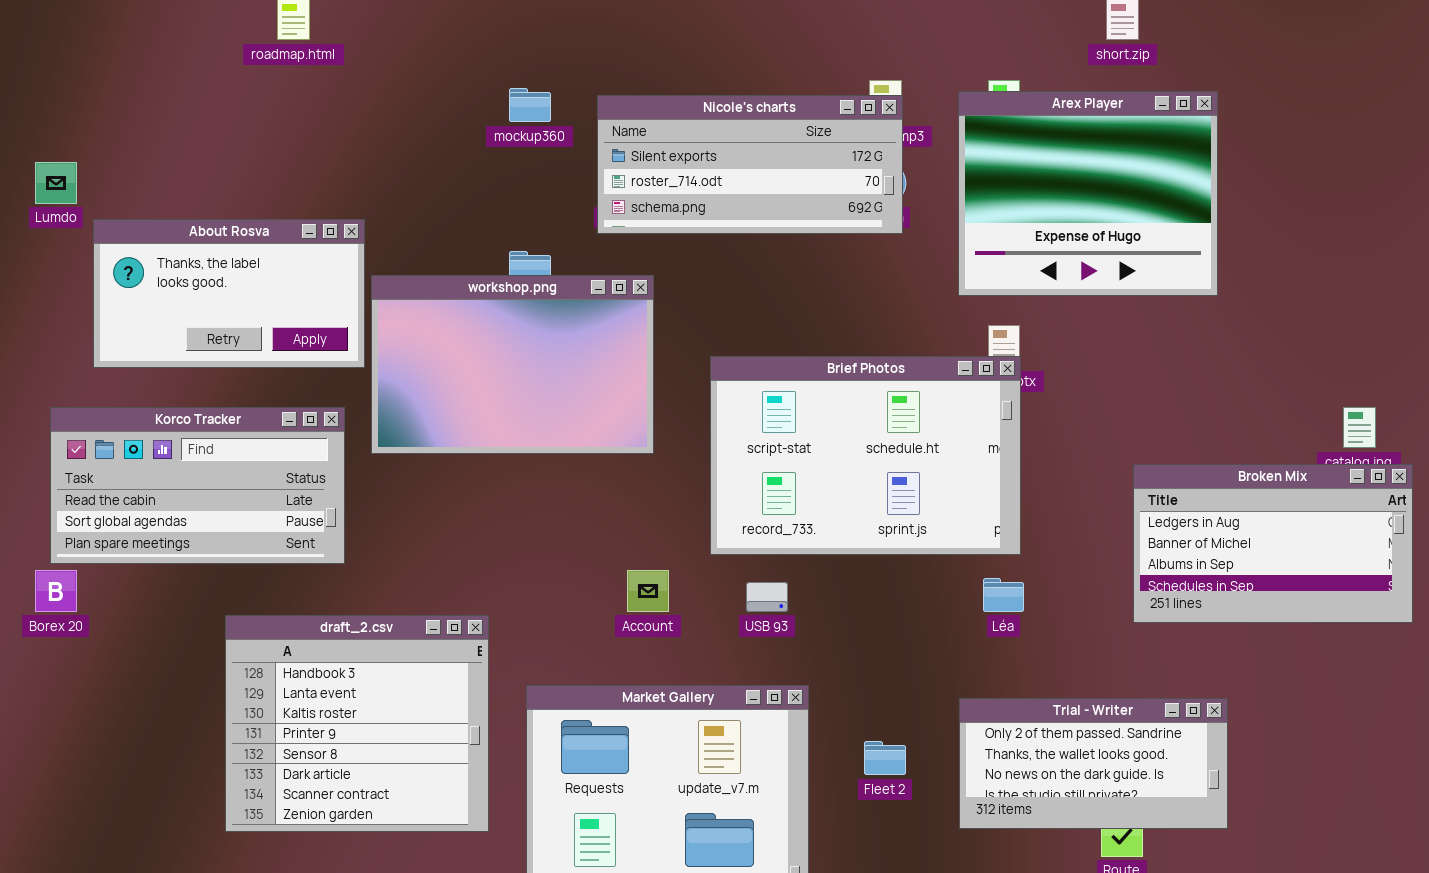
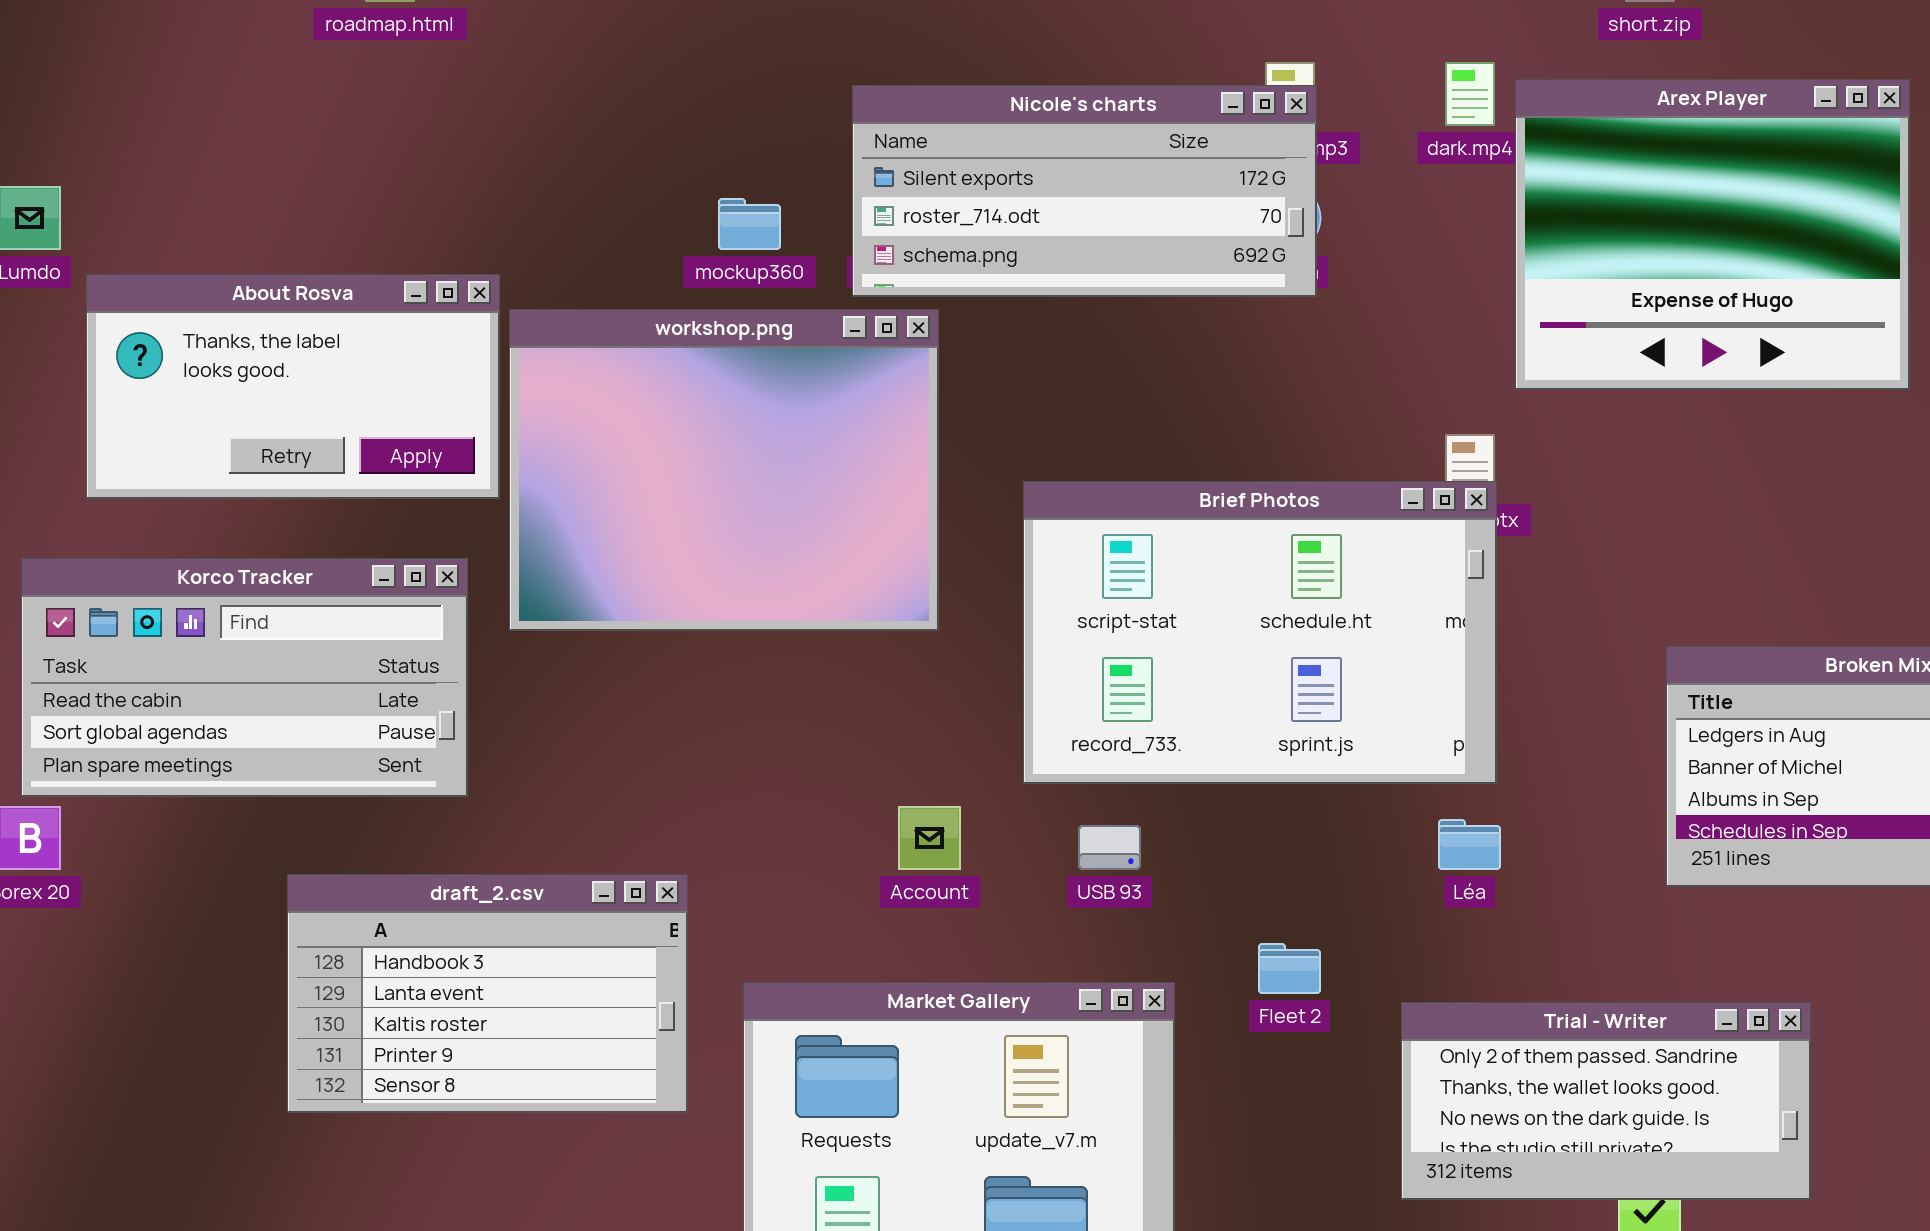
mockup360: [509,88,551,122] -> [718,198,781,250], moved
Arex Player: [958,91,1218,296] -> [1515,79,1910,390], moved
workshop.png: [371,275,654,454] -> [509,309,939,631], resized
draft_2.csv: [225,615,489,832] -> [287,874,688,1113], resized
Fleet 2: [864,741,906,775] -> [1258,943,1321,994], moved

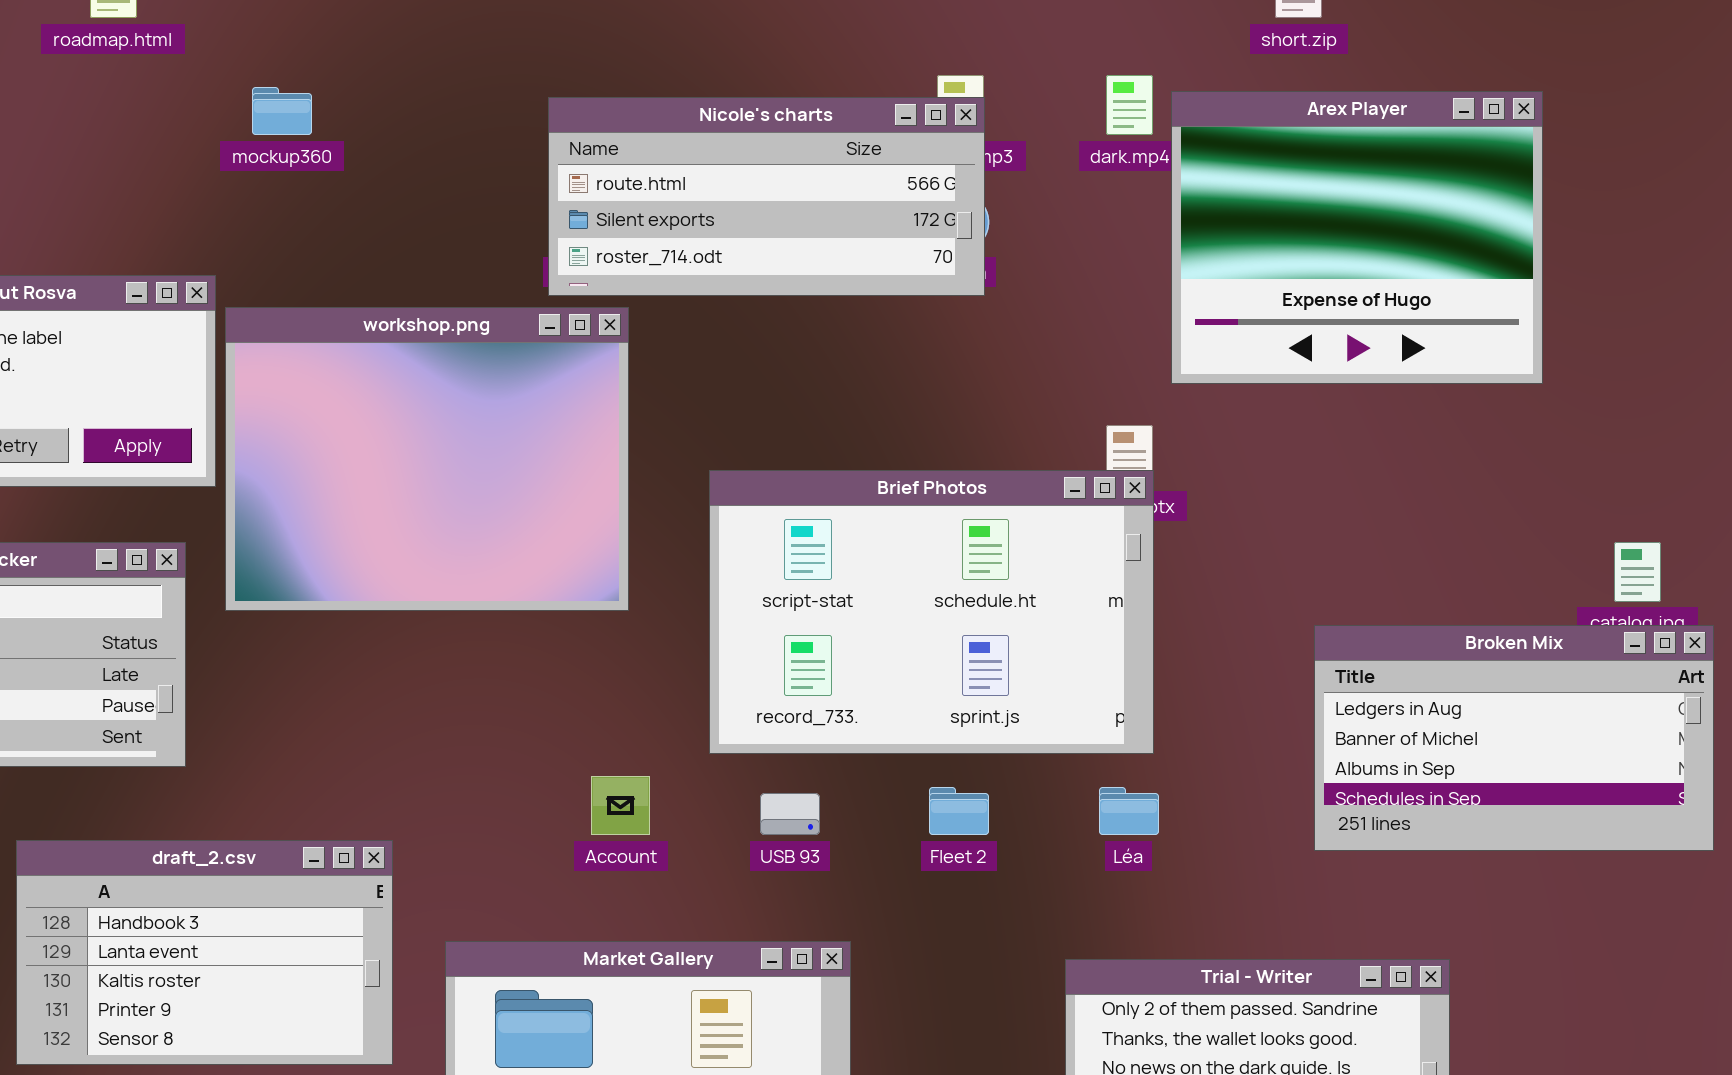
Nicole's charts: [852,85,1317,297] -> [548,97,985,296], scrolled up 1 row
mockup360: [718,198,781,250] -> [252,87,312,135], moved
Fleet 2: [1258,943,1321,994] -> [929,787,989,835], moved

